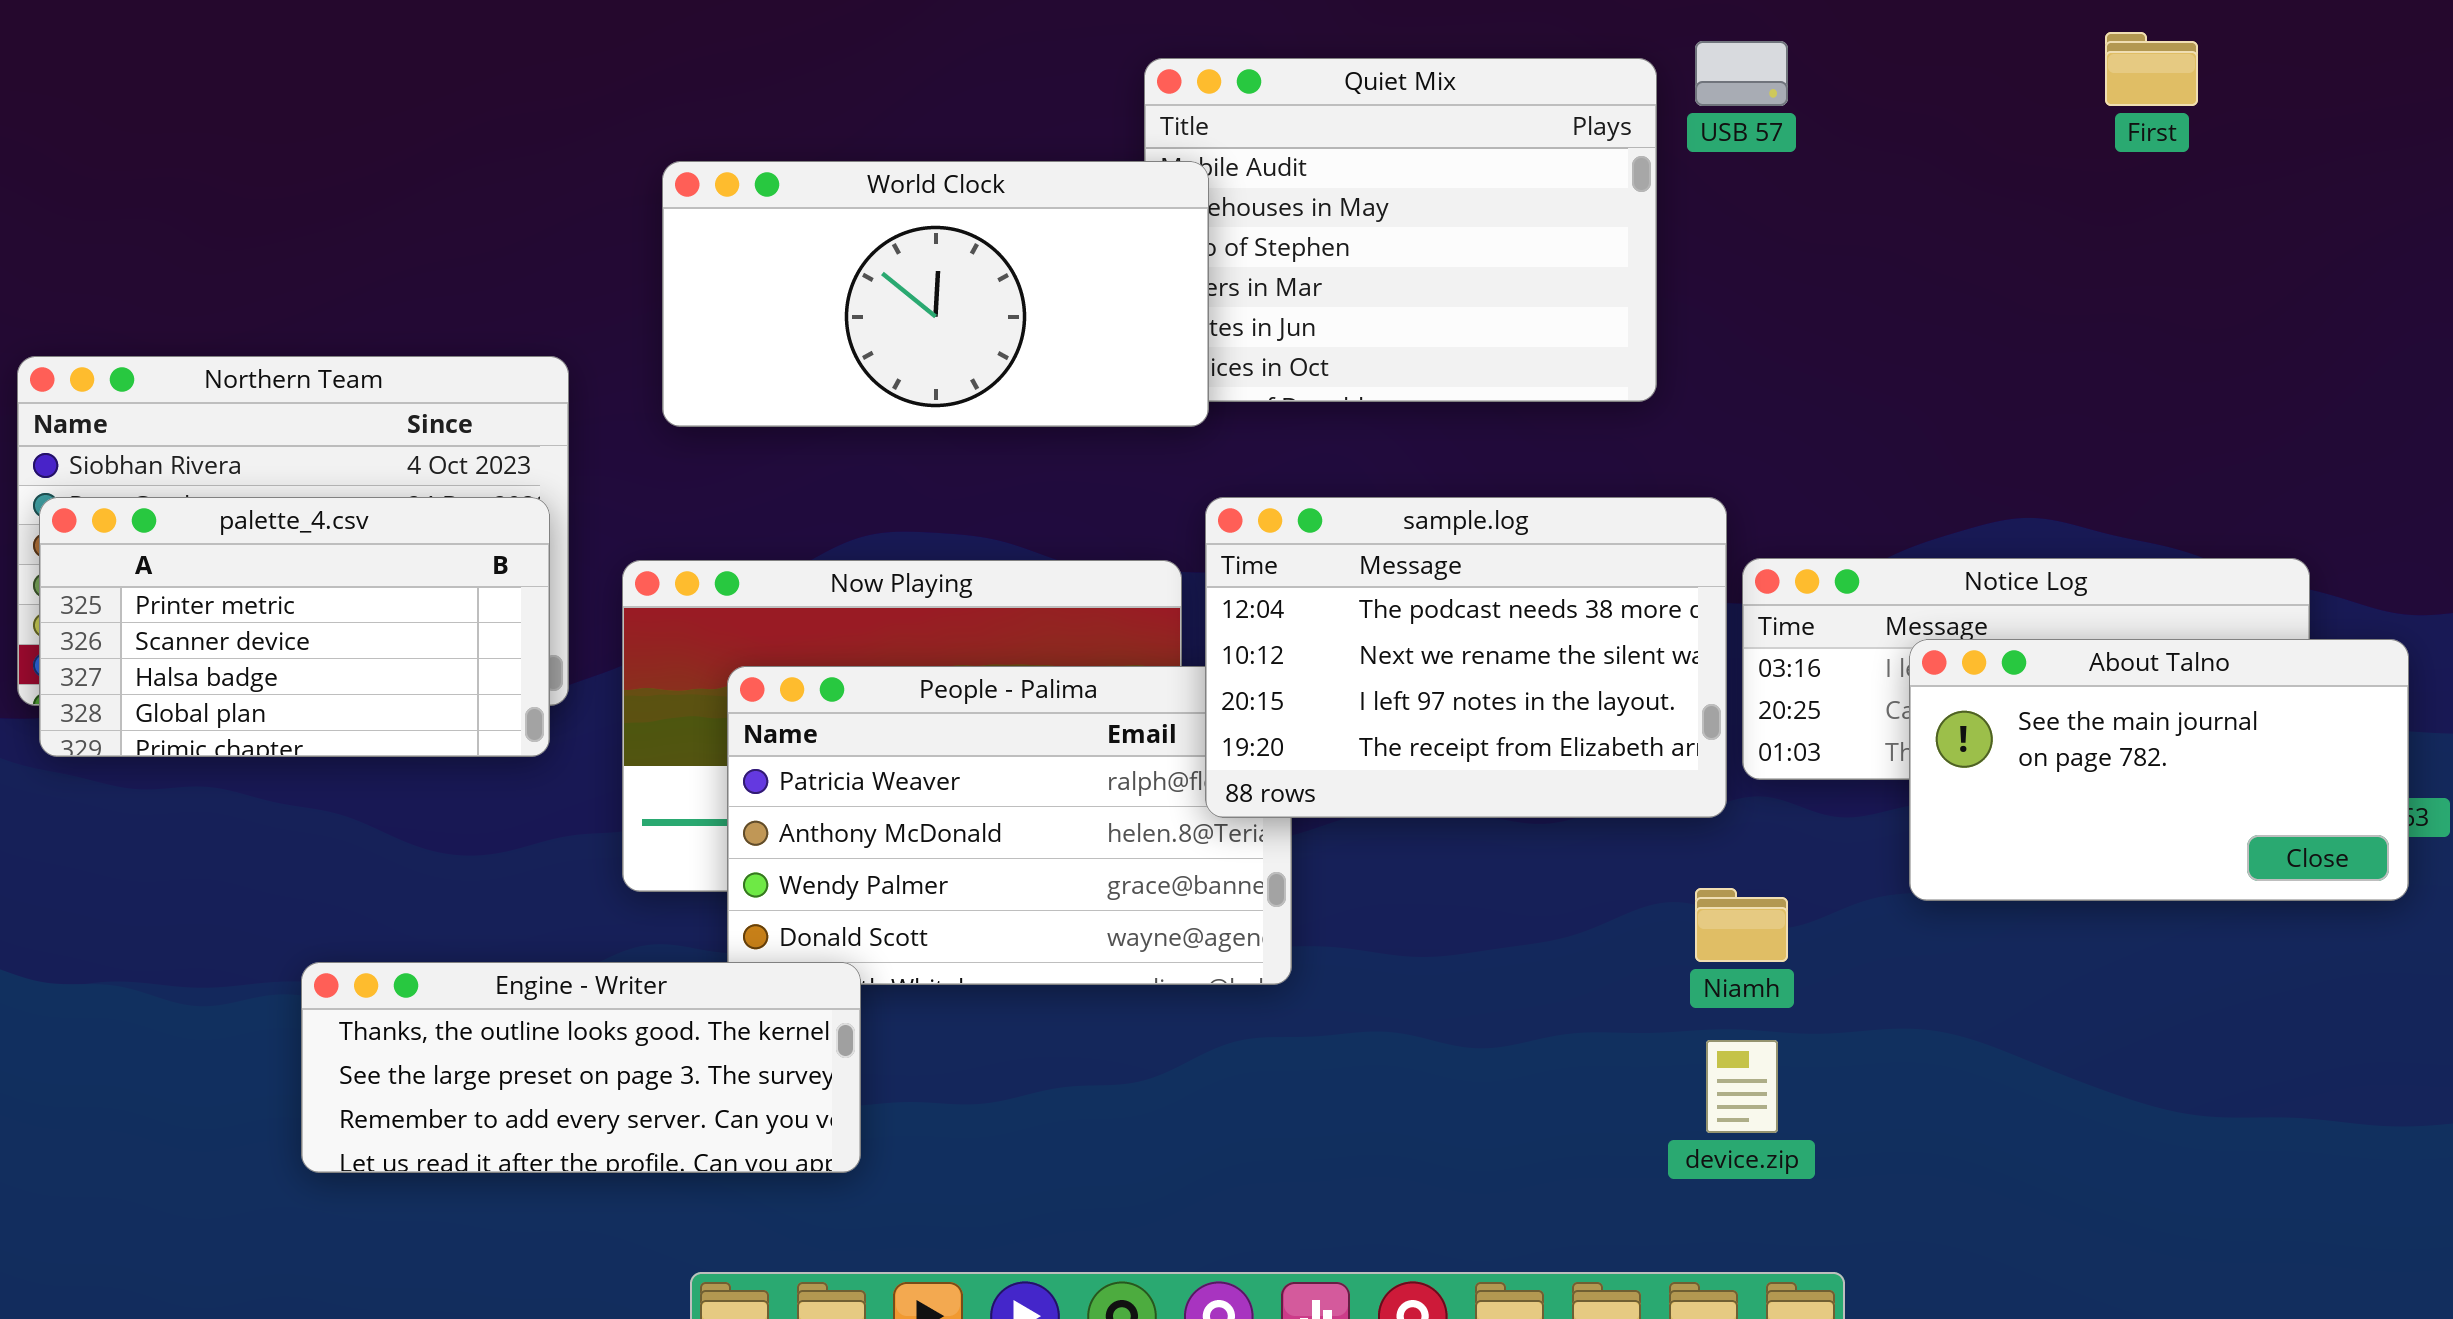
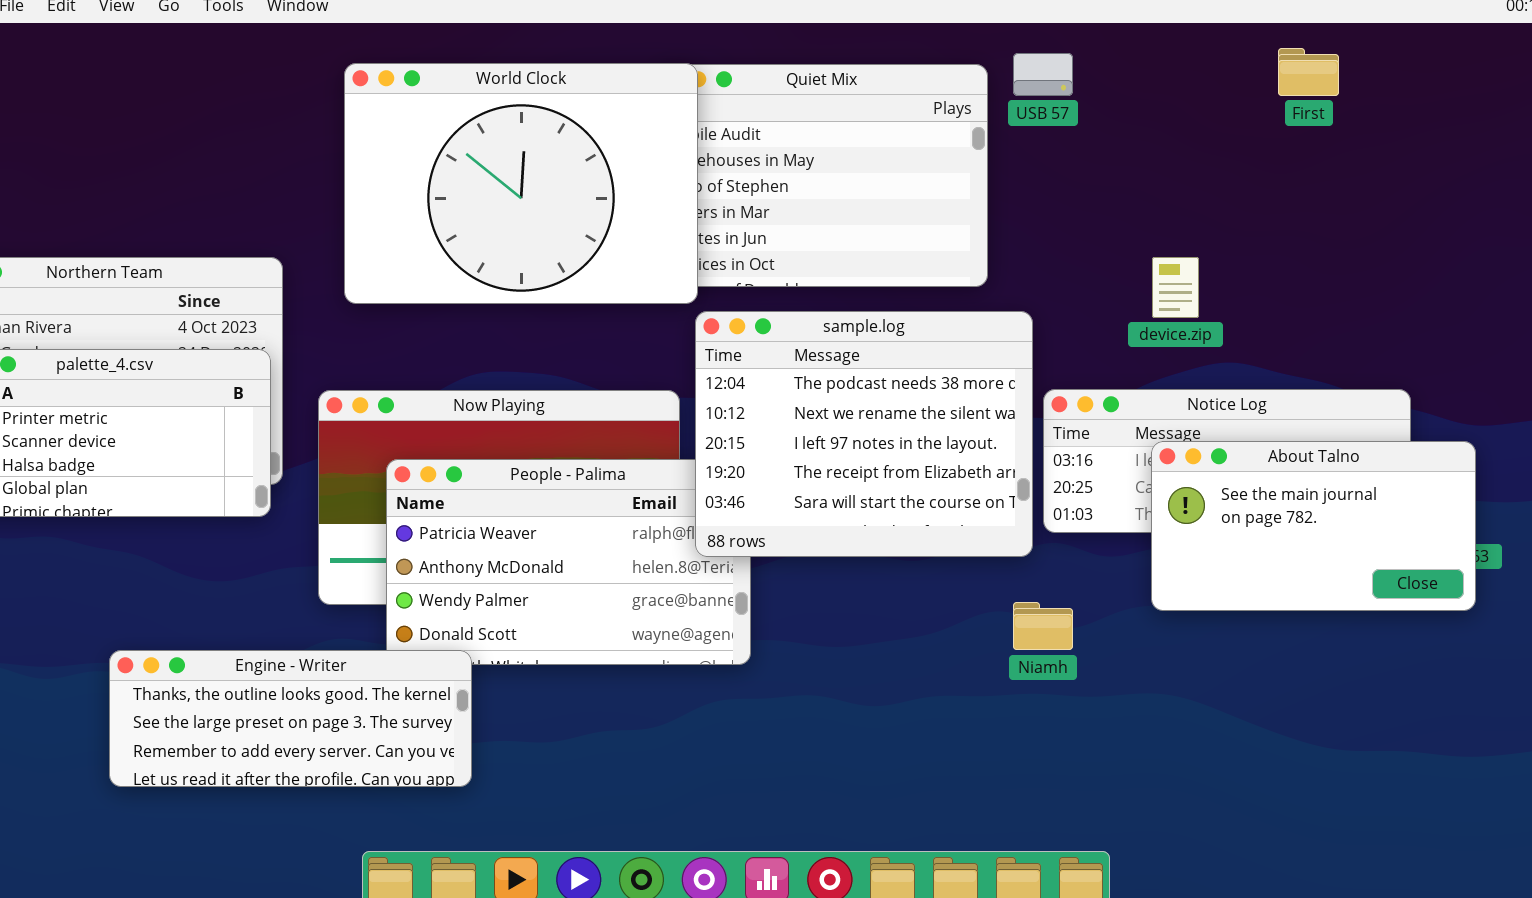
World Clock: [662,161,1209,427] -> [344,63,698,304], resized
sample.log: [1205,497,1727,818] -> [695,311,1033,557], resized
device.zip: [1706,1040,1778,1133] -> [1152,257,1199,318], moved

